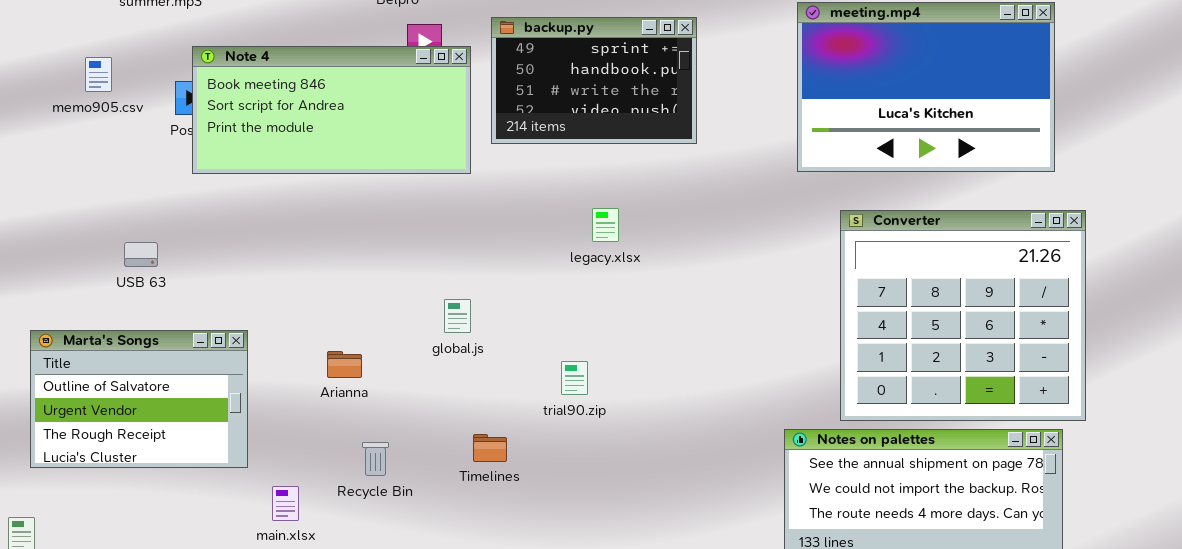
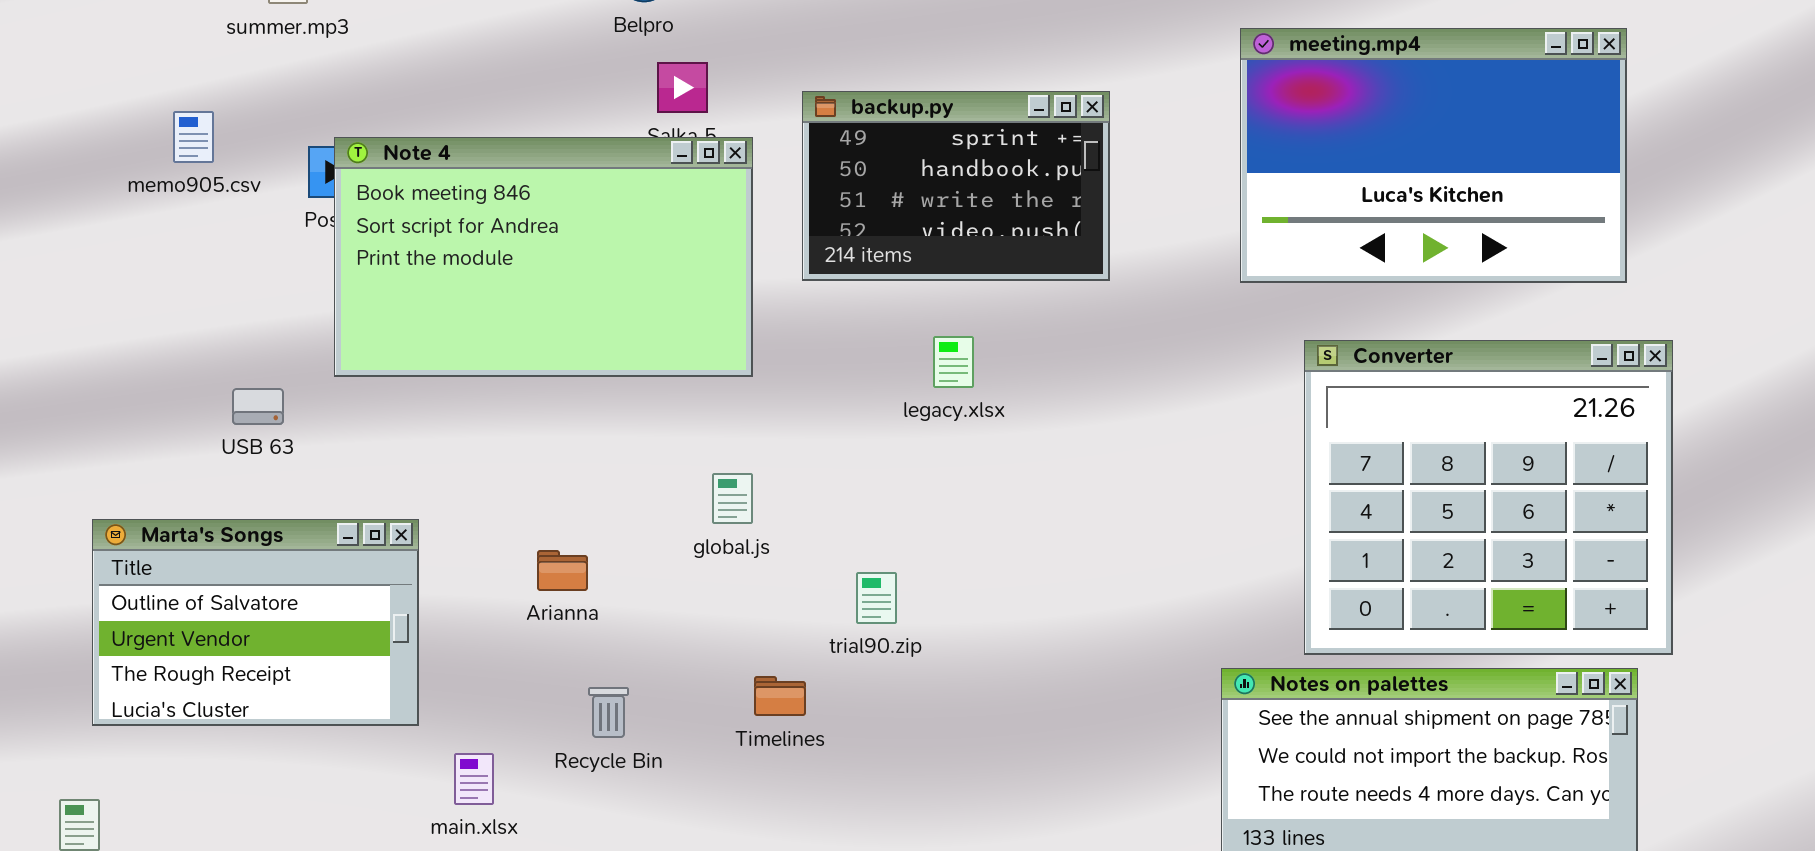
backup.py: [491,17,697,144] -> [802,91,1110,281], moved
Note 4: [192,46,471,174] -> [334,137,753,377], moved, resized
trial90.zip: [561,361,588,395] -> [856,572,897,624], moved

